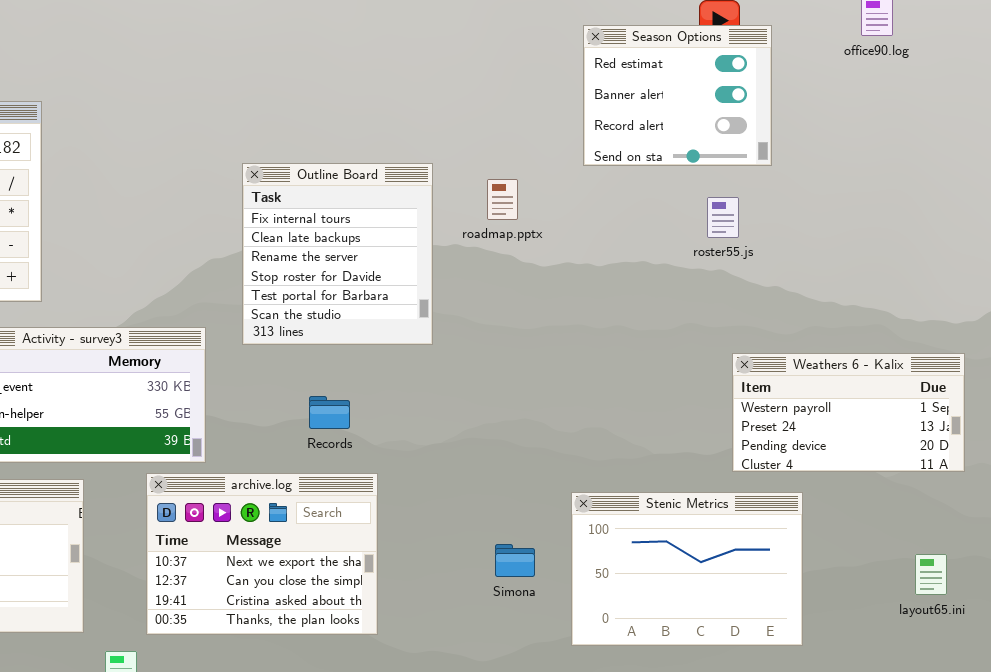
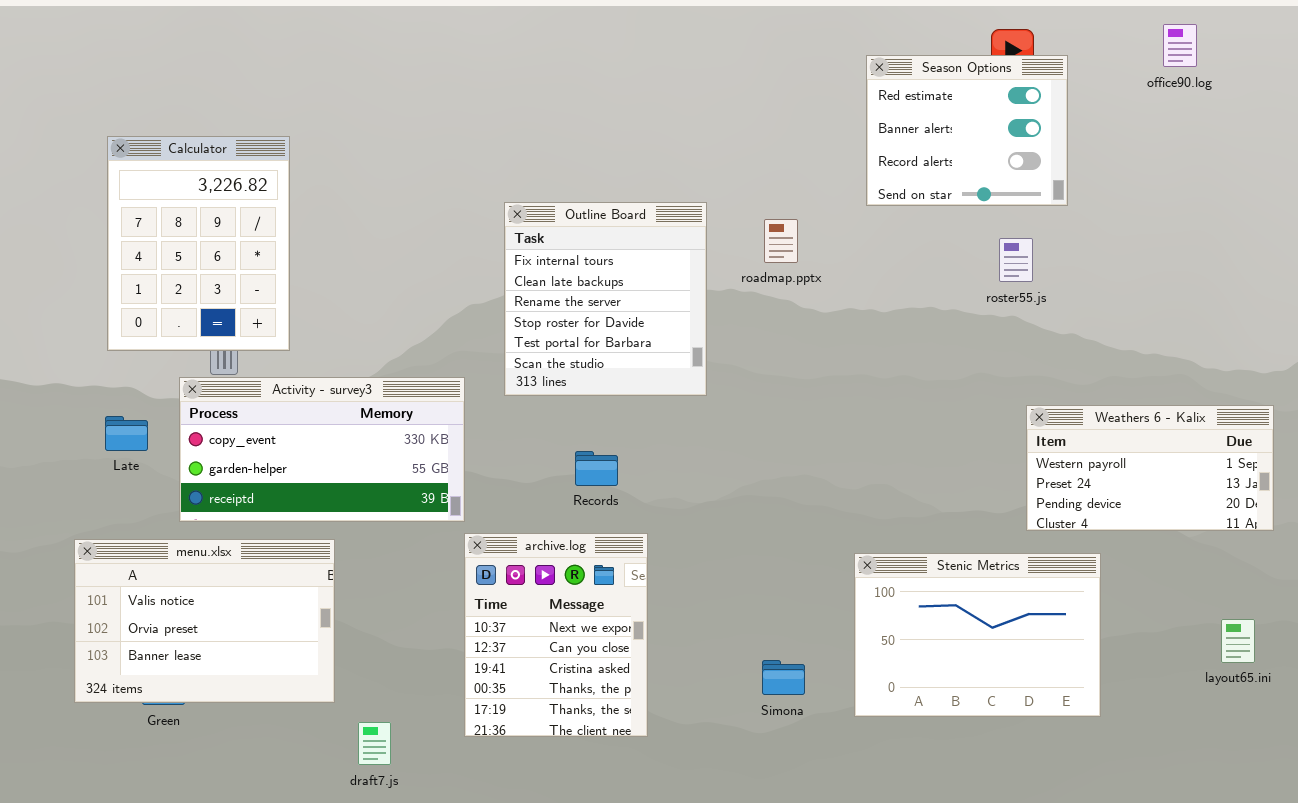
archive.log: [146,473,378,635] -> [464,533,648,737], resized
Simona: [495,544,535,577] -> [762,660,805,695], moved

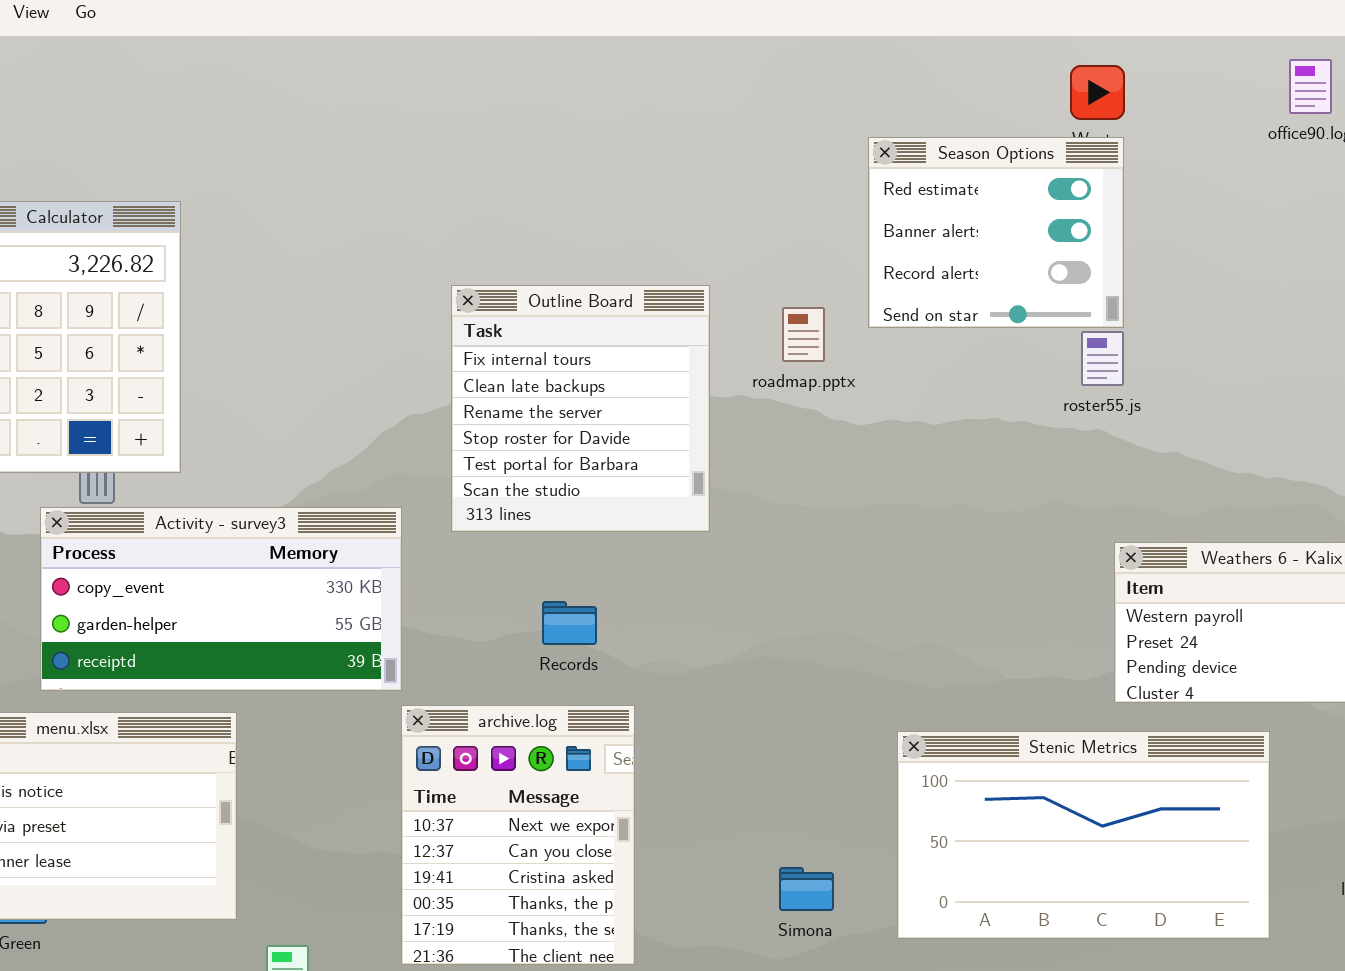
Season Options: [866,55,1068,206] -> [868,137,1124,328], moved
Stenic Metrics: [854,553,1101,717] -> [897,731,1270,939], resized

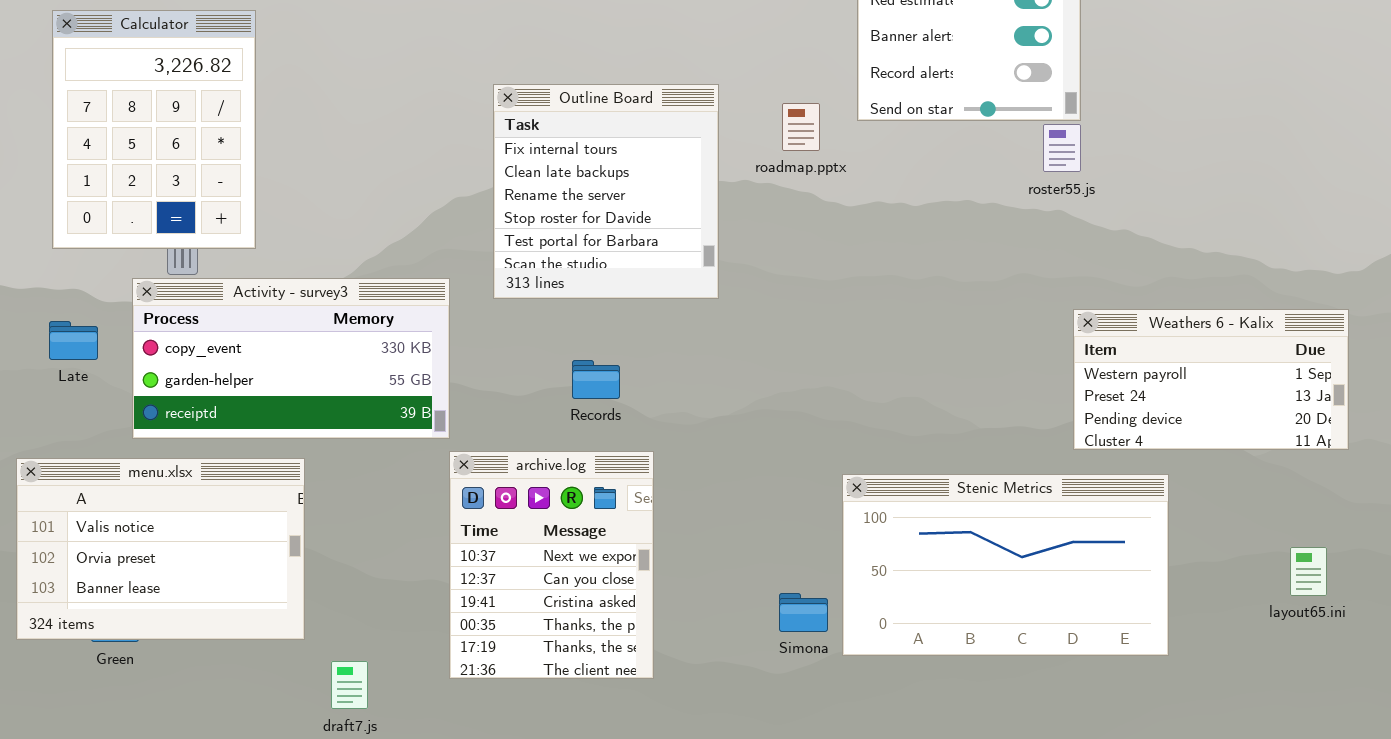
Stenic Metrics: [897,731,1270,939] -> [842,474,1169,656], moved

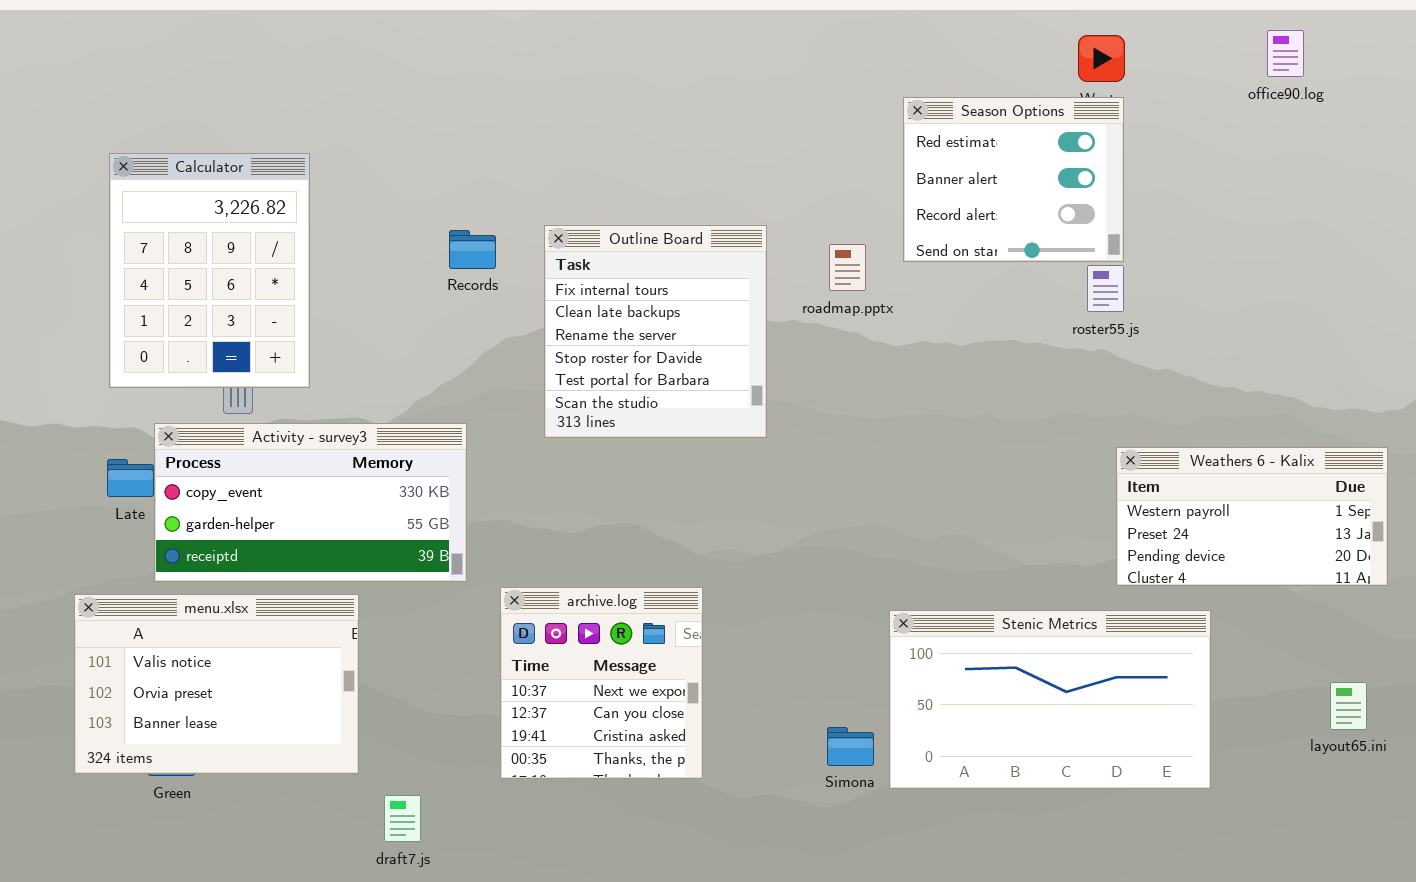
Activity - survey3: [132,278,450,439] -> [154,423,467,582], moved
Records: [572,360,620,399] -> [449,230,496,269], moved
archive.log: [449,451,654,679] -> [500,587,703,779], resized

